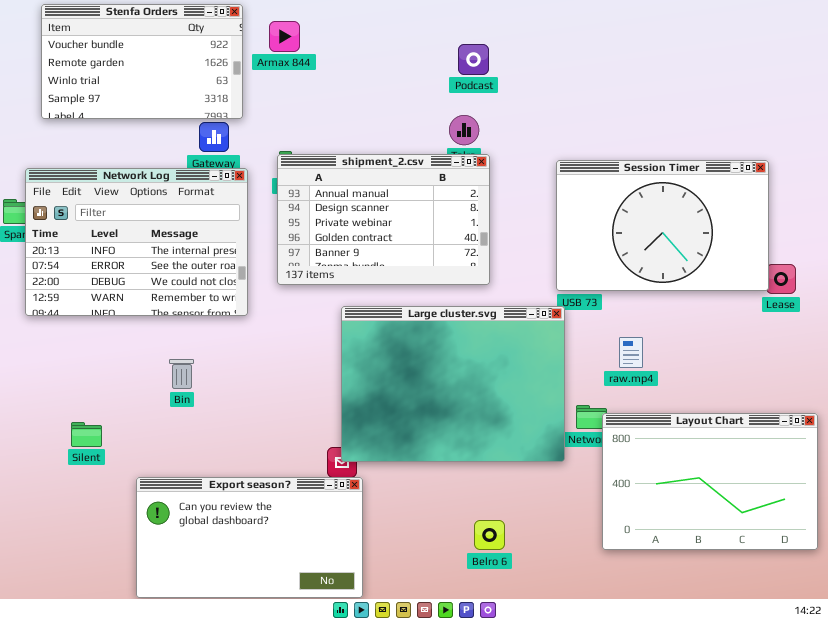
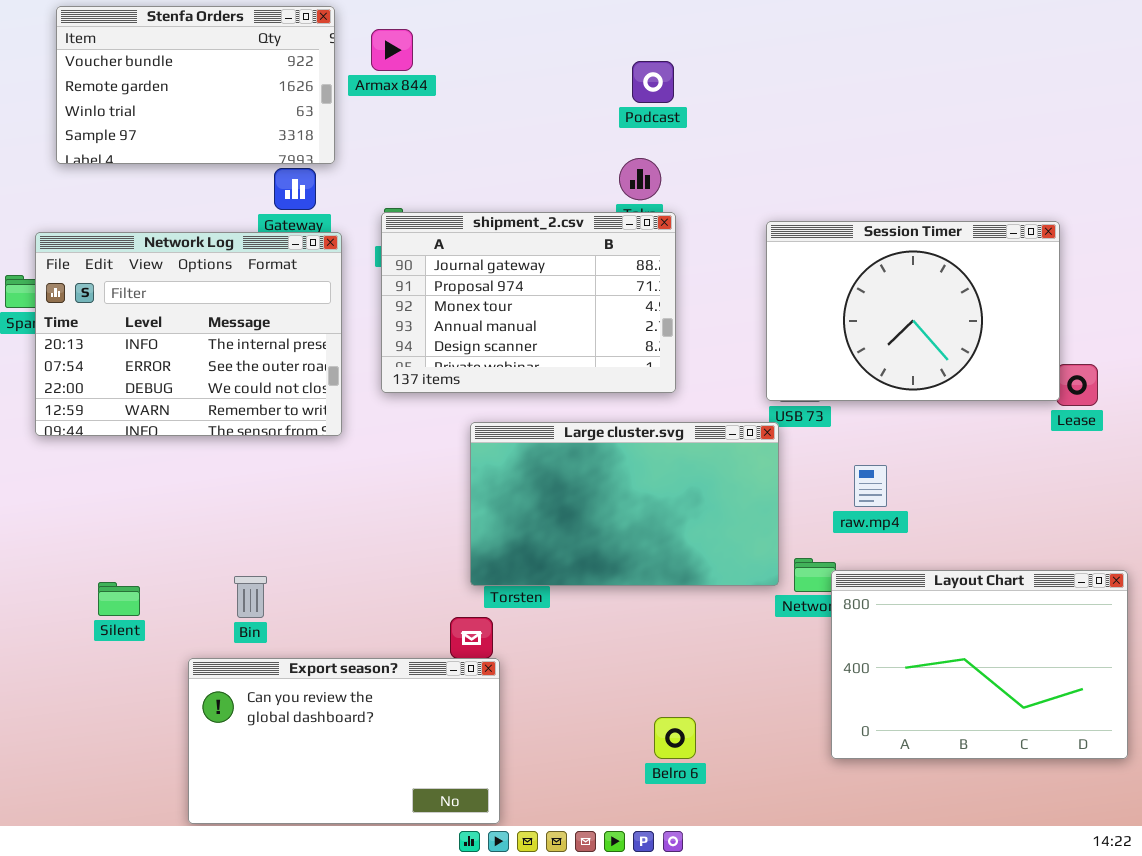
shipment_2.csv: [277,154,490,285] -> [381,212,676,393], scrolled up 3 rows
Large cluster.svg: [341,306,565,462] -> [470,422,779,586], resized
Bin: [169,359,194,389] -> [234,576,267,618], moved

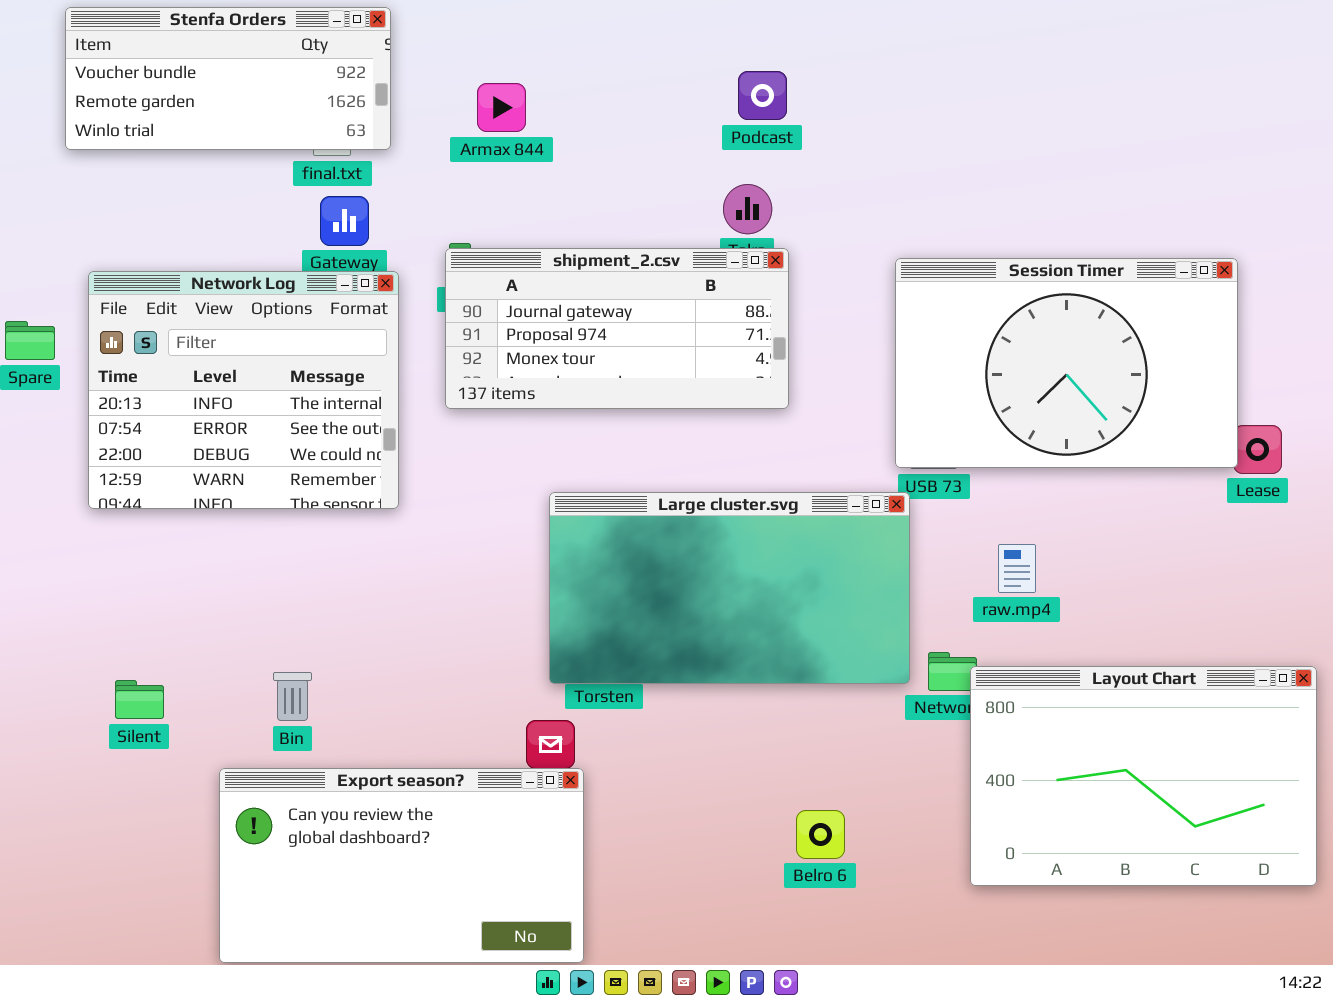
Stenfa Orders: [56,6,335,164] -> [65,7,391,150], resized
Armax 844: [371,29,413,71] -> [477,83,526,132], moved
shipment_2.csv: [381,212,676,393] -> [445,248,789,409], resized
Network Log: [35,232,342,436] -> [88,271,399,509], resized
Belro 6: [654,717,696,759] -> [796,810,845,859], moved

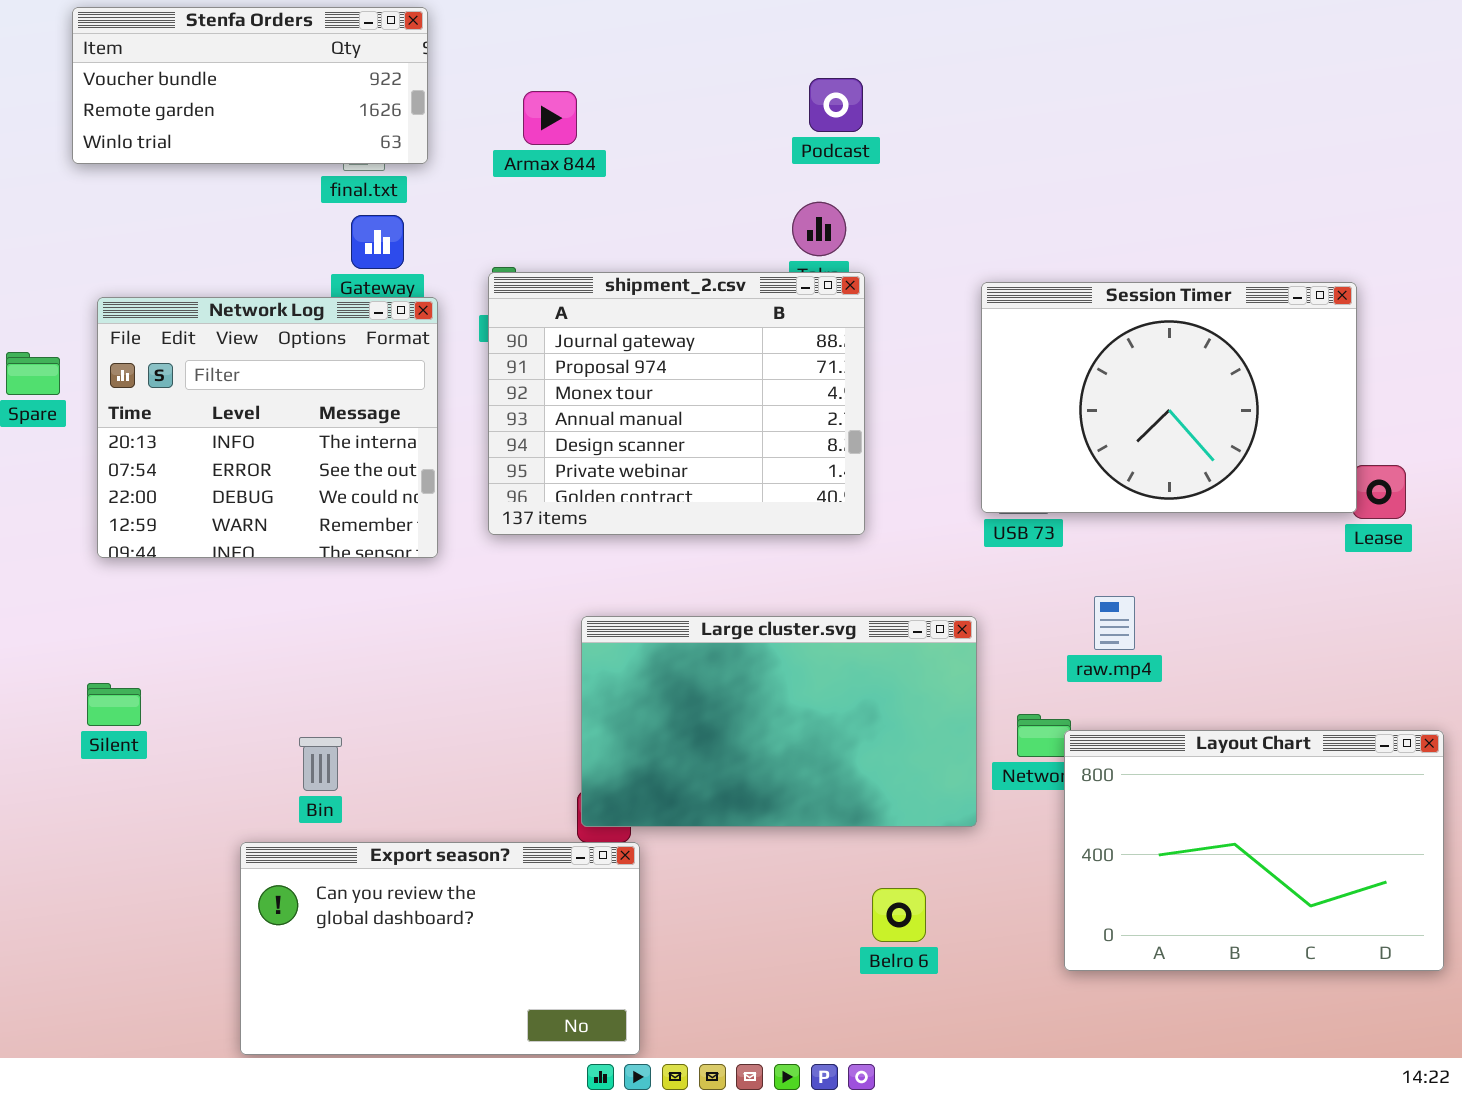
shipment_2.csv: [445,248,789,409] -> [488,272,865,535], resized
Large cluster.svg: [549,492,910,684] -> [581,616,977,827], moved
Silent: [115,680,164,719] -> [87,683,141,726], moved

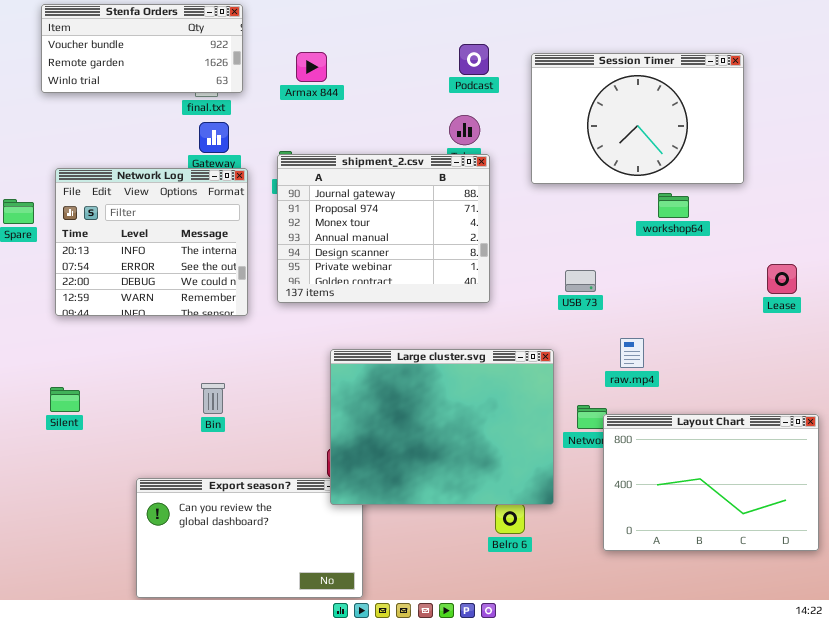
Session Timer: [981,282,1357,513] -> [531,53,744,184], moved
Large cluster.svg: [581,616,977,827] -> [330,349,554,505], resized
Bin: [299,737,342,791] -> [201,383,225,414], moved

